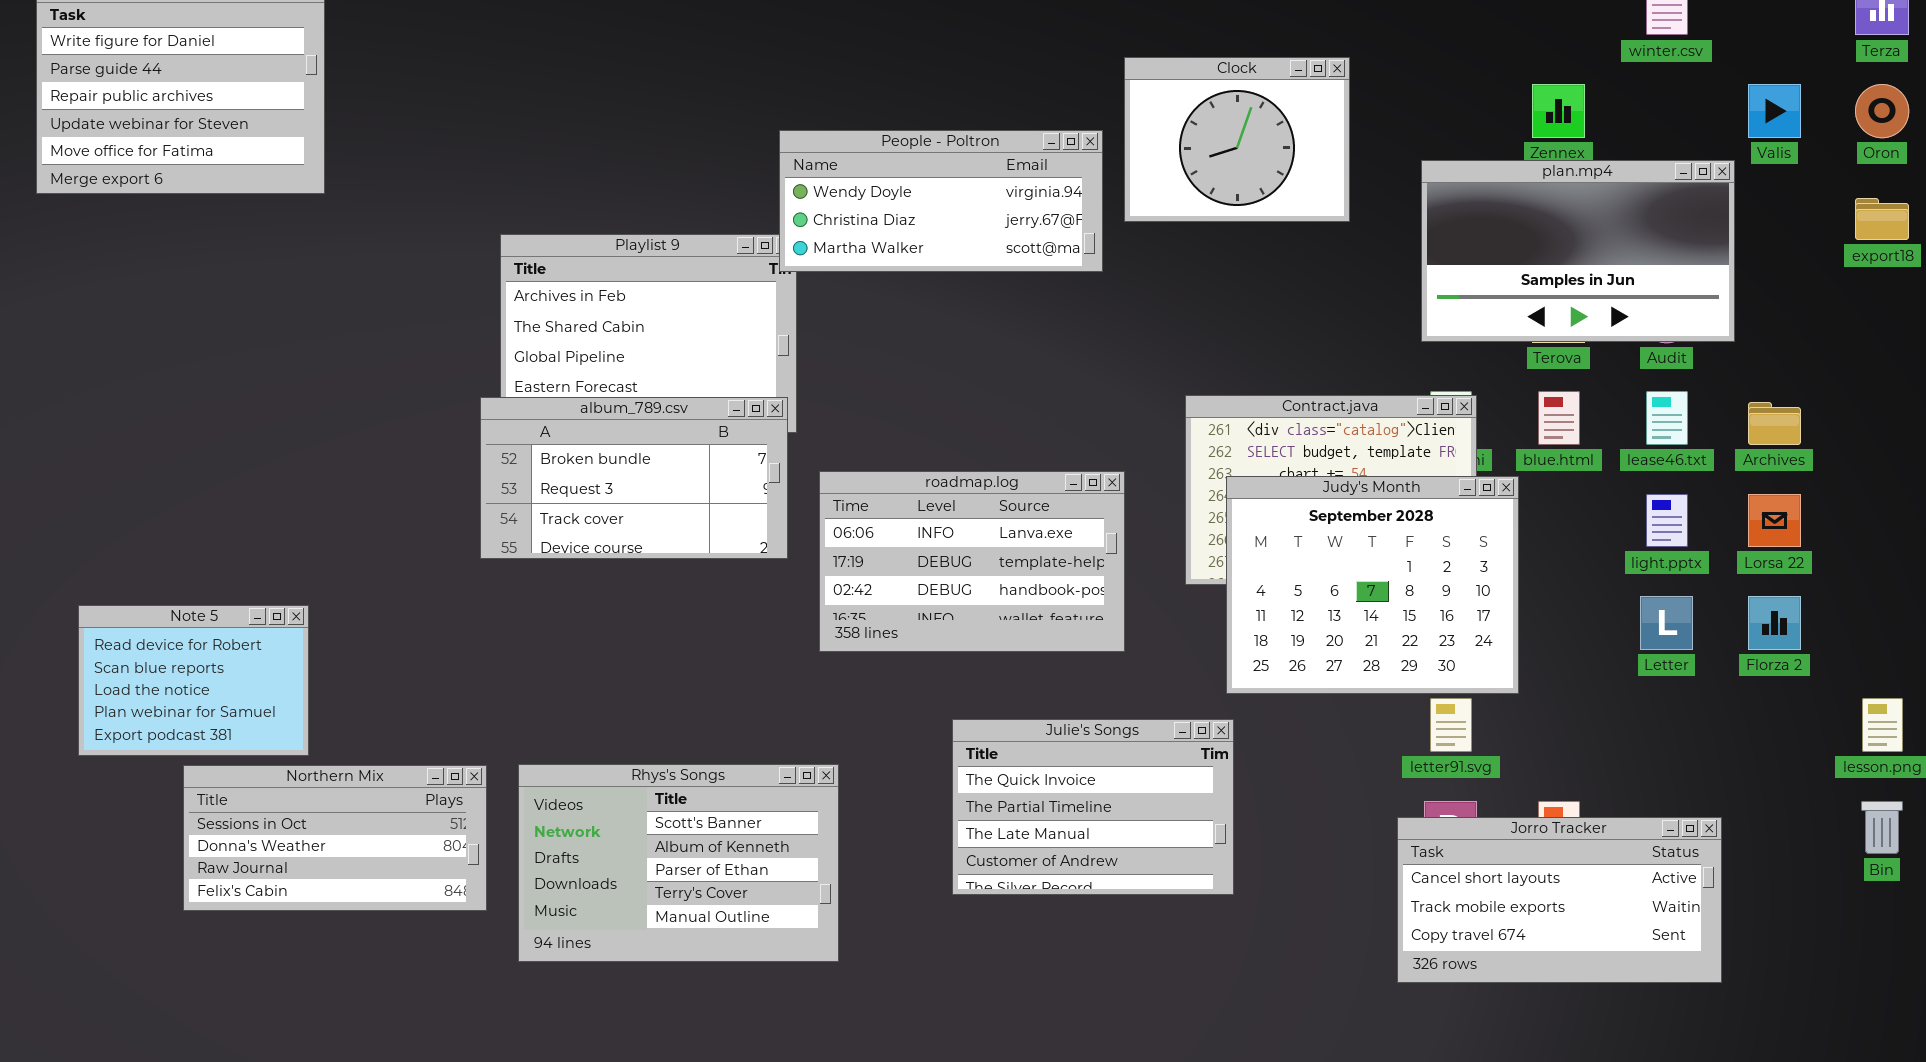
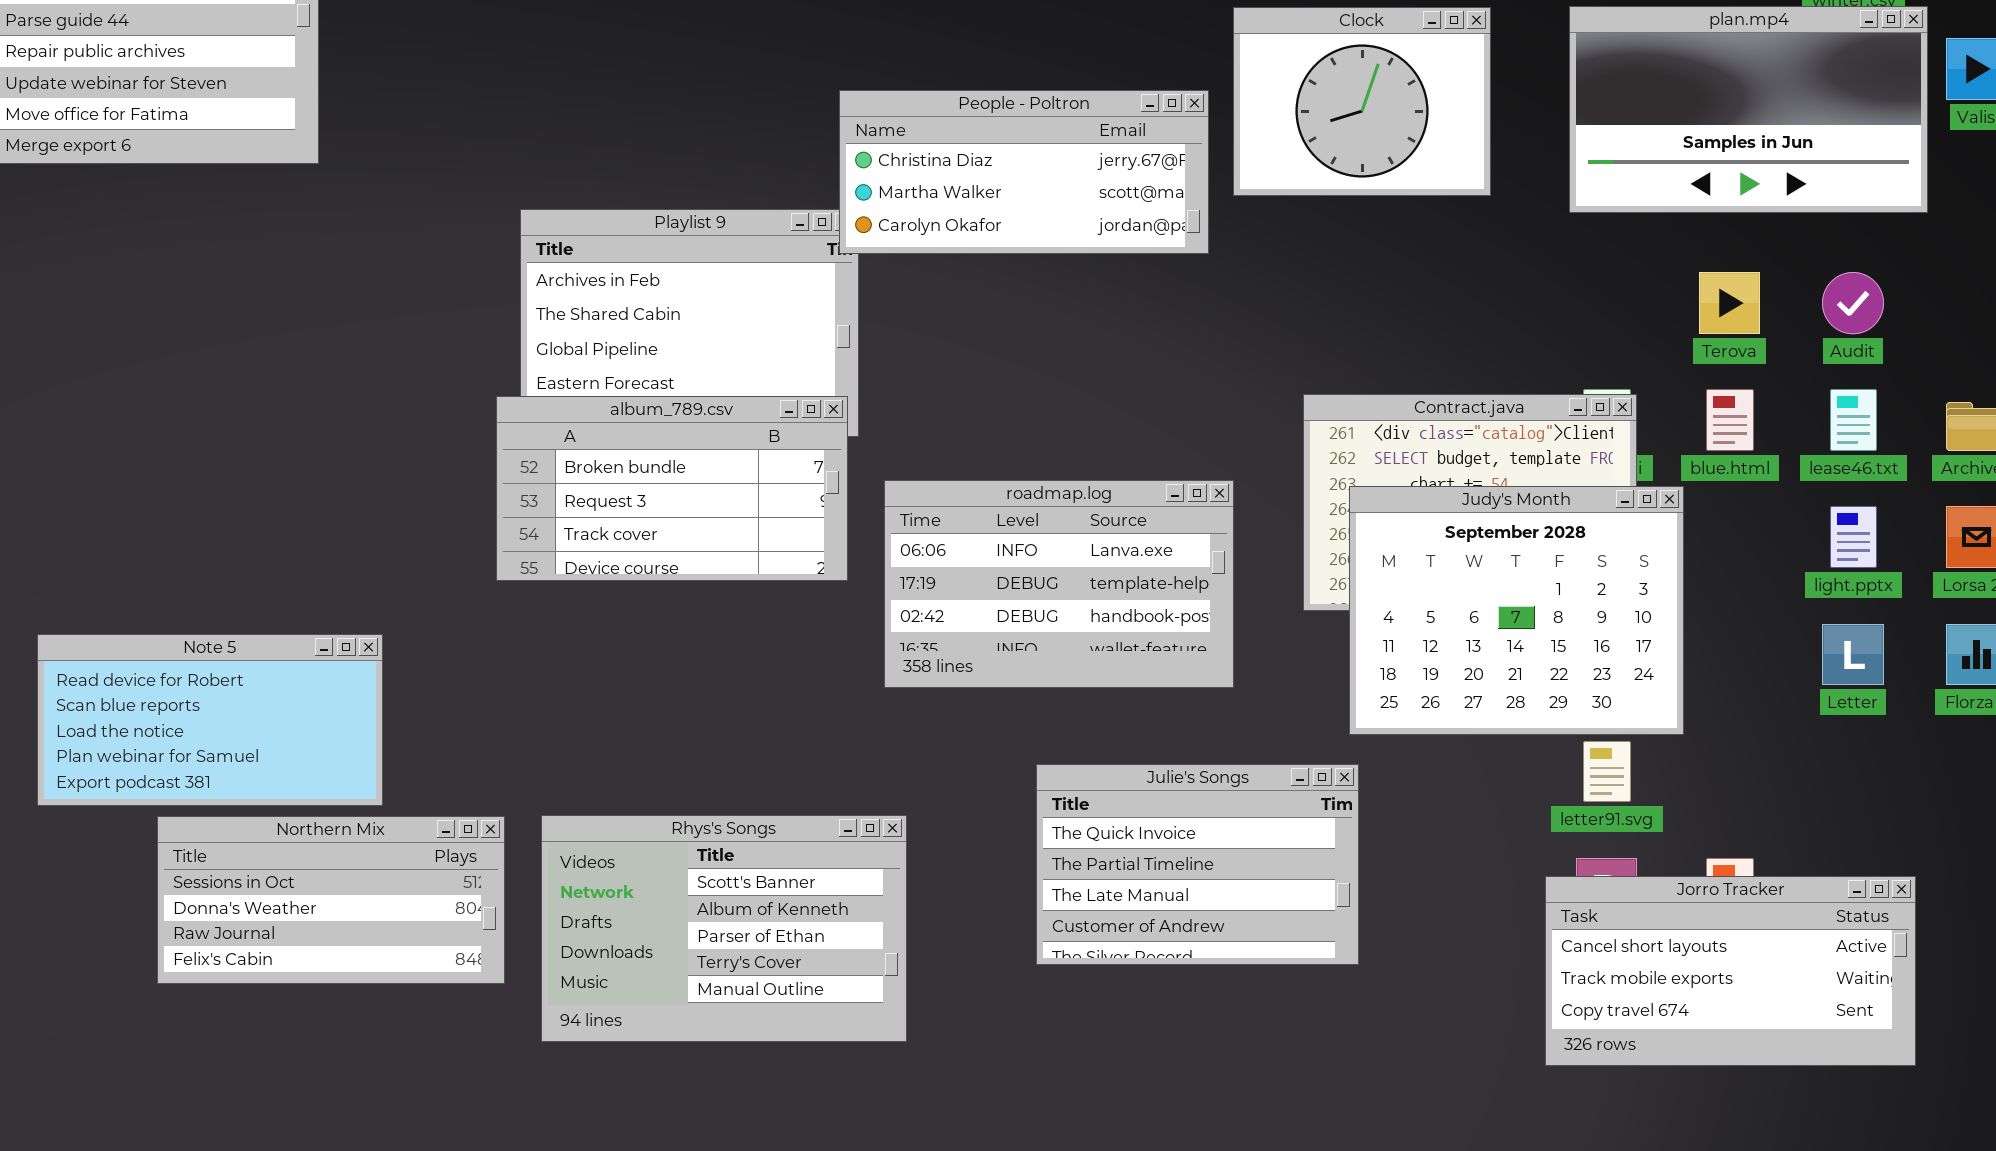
People - Poltron: [779,130,1103,272] -> [839,90,1209,254], scrolled down 1 row
plan.mp4: [1421,160,1735,342] -> [1569,6,1928,213], moved
Note 5: [78,605,309,756] -> [37,634,383,806], resized

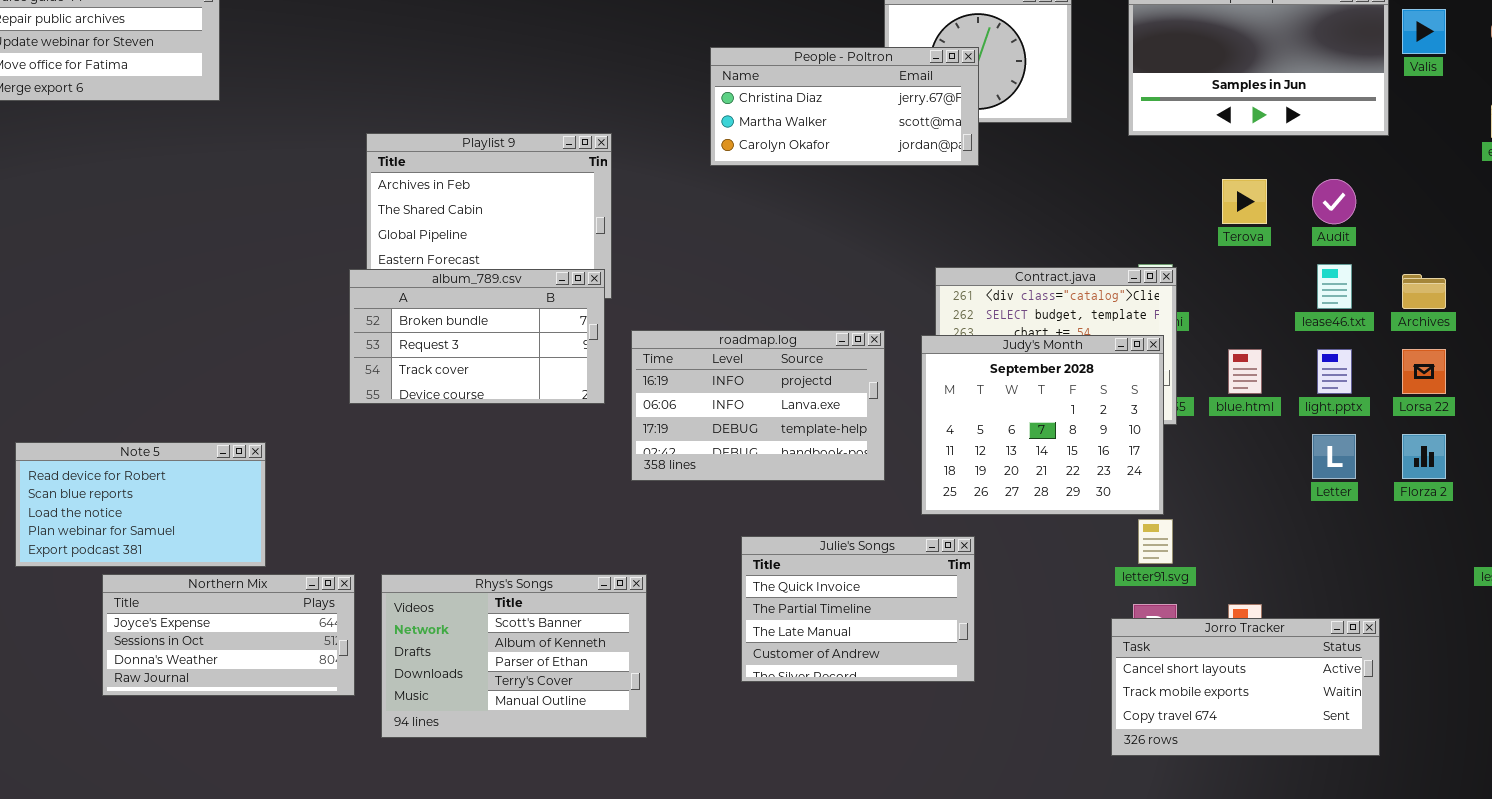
People - Poltron: [839,90,1209,254] -> [710,47,979,166], moved
blue.html: [1706,389,1754,451] -> [1228,349,1262,394], moved
roadmap.log: [884,480,1234,688] -> [631,330,885,481], scrolled up 1 row
Judy's Month: [1349,486,1684,735] -> [921,335,1164,515], moved
Northern Mix: [157,816,505,984] -> [102,574,355,696], scrolled up 1 row

